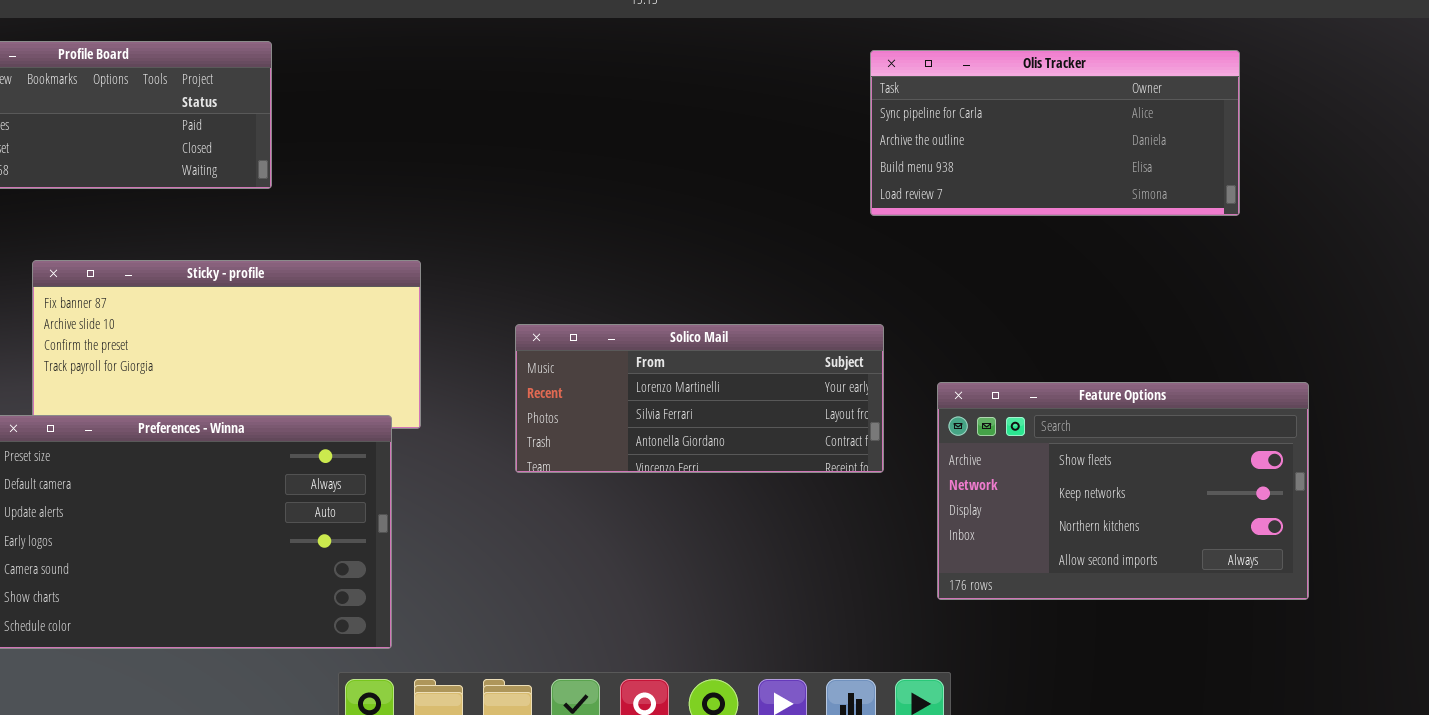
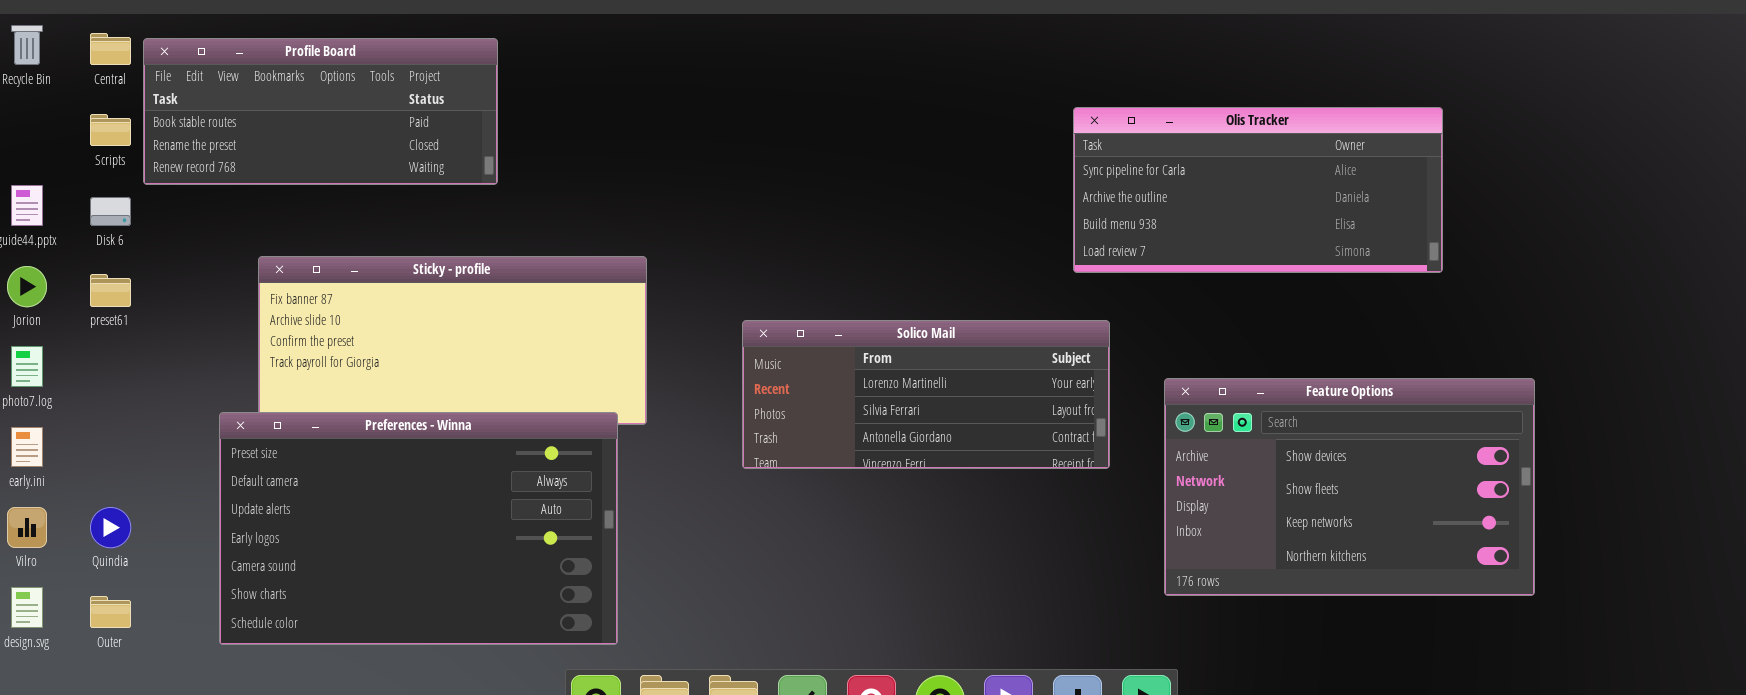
Olis Tracker: [870,50,1240,216] -> [1073,107,1443,273], moved
Feature Options: [937,382,1309,600] -> [1164,378,1535,596], scrolled up 1 row

